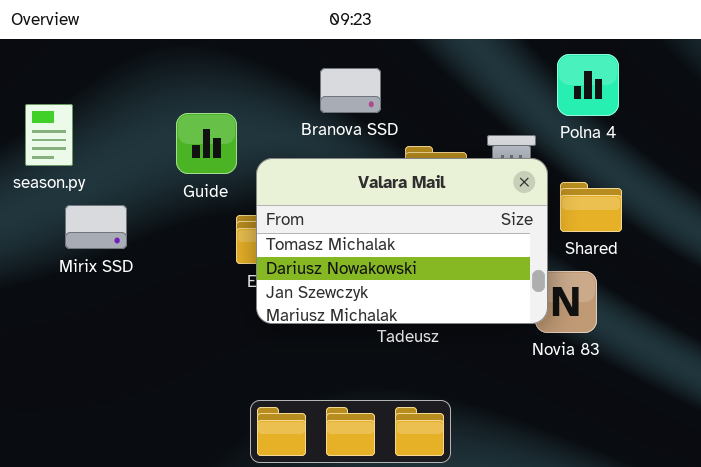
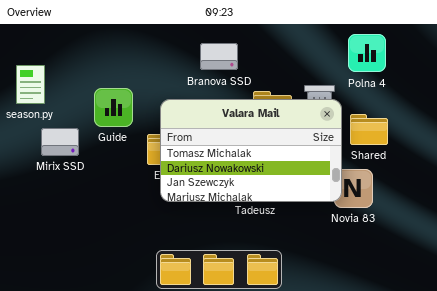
Guide: [176,113,237,174] -> [94,88,133,127], moved

